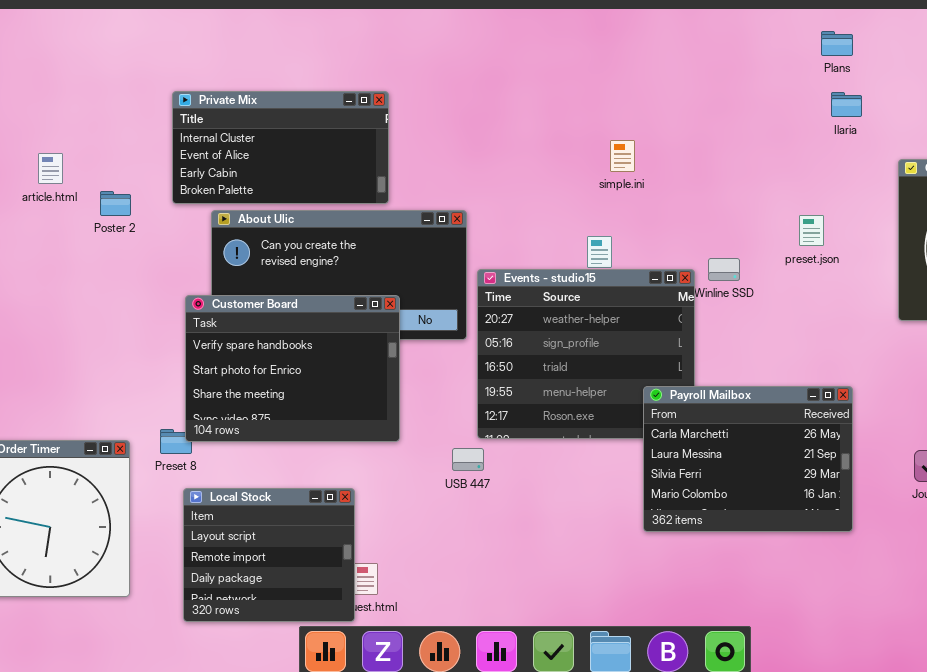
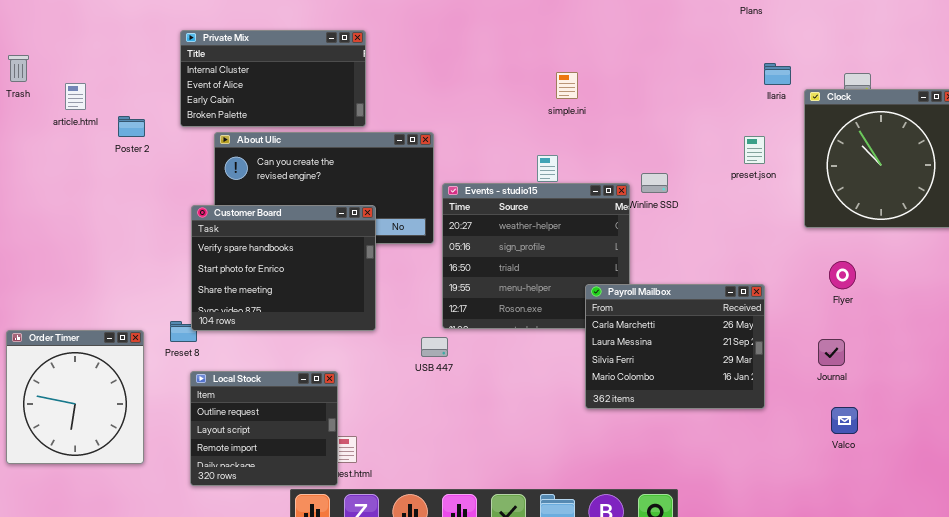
Ilaria: [831,92,862,117] -> [764,63,791,85], moved
preset.json: [799,215,824,246] -> [744,136,765,164], moved
Local Stock: [183,488,355,622] -> [190,371,338,486], scrolled up 1 row

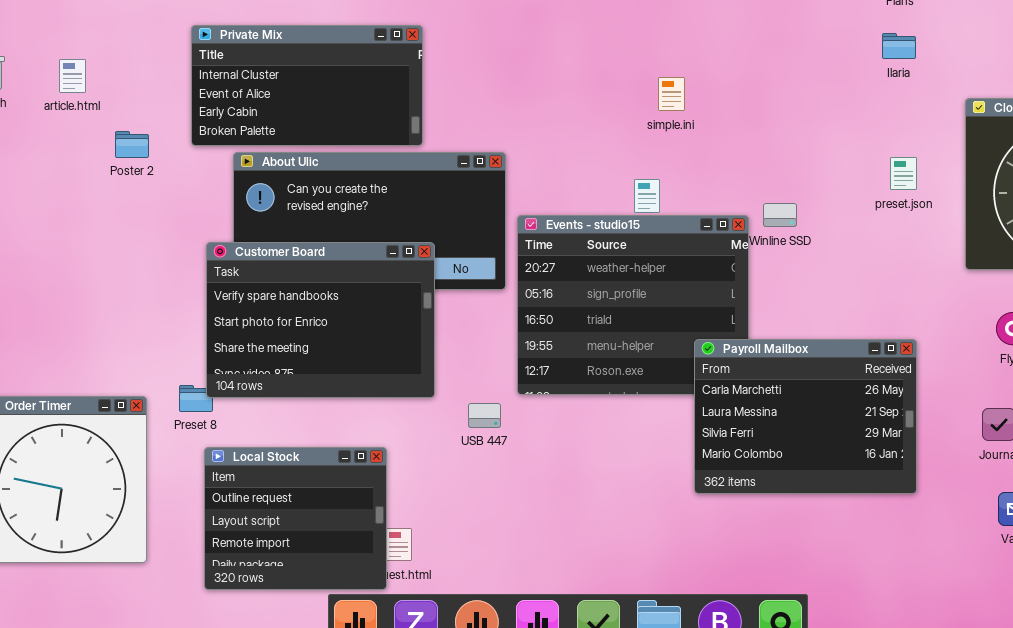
Ilaria: [764,63,791,85] -> [882,33,916,59], moved
article.html: [65,83,86,110] -> [59,59,86,93], moved
USB 447: [421,337,448,357] -> [468,403,501,428], moved

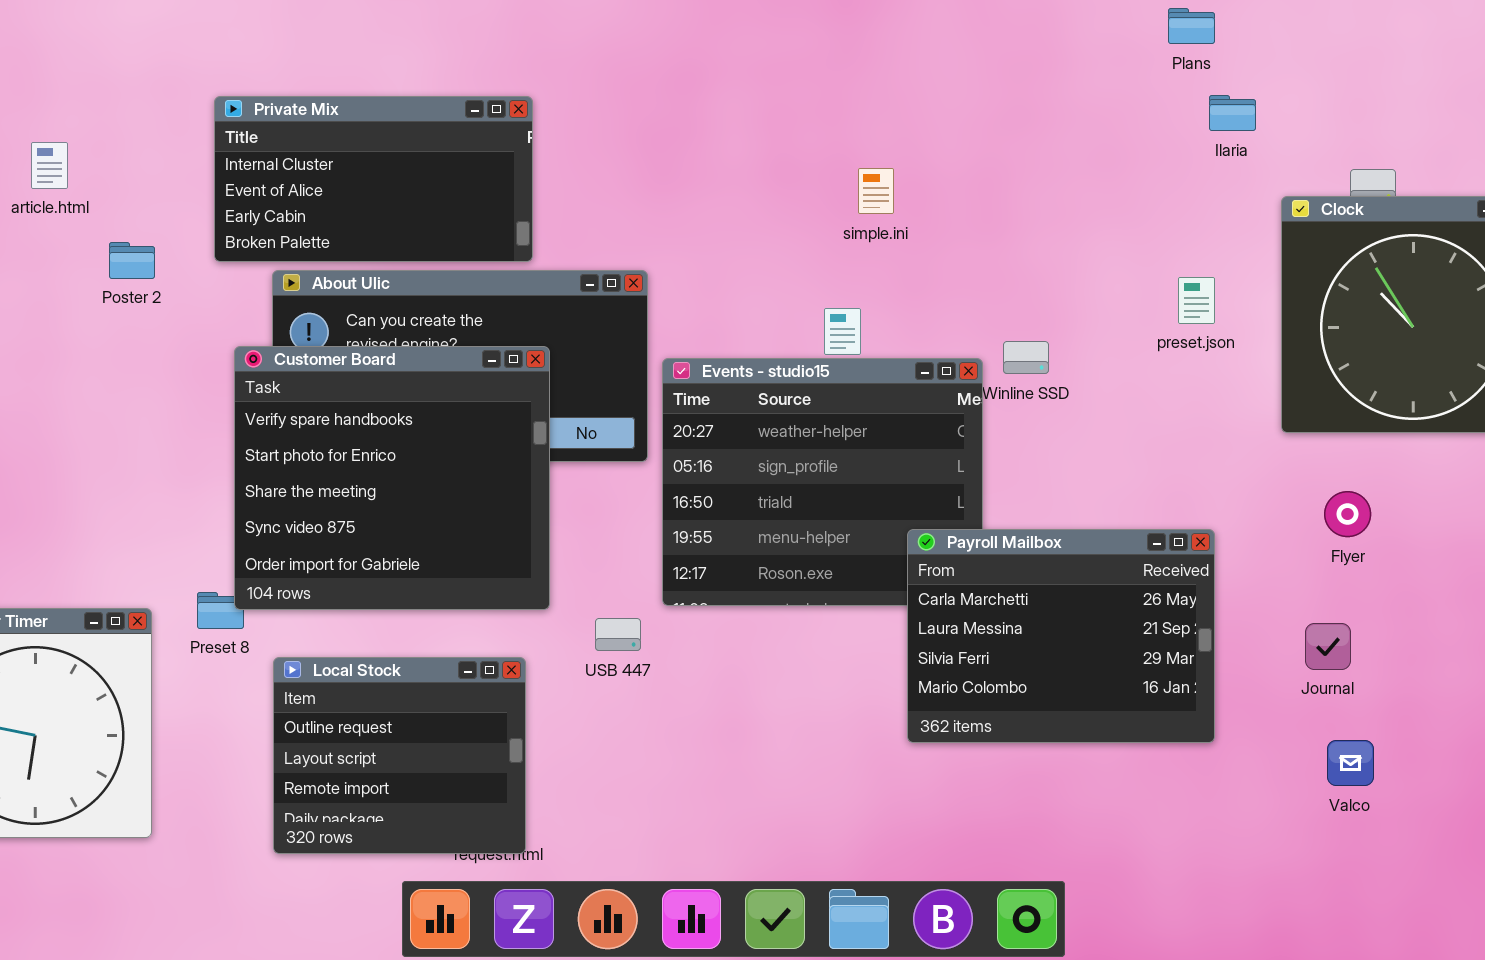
Ilaria: [882,33,916,59] -> [1209,95,1256,131], moved
Customer Board: [206,242,435,398] -> [234,346,550,610], resized
Local Stock: [204,447,387,590] -> [273,657,526,854], moved

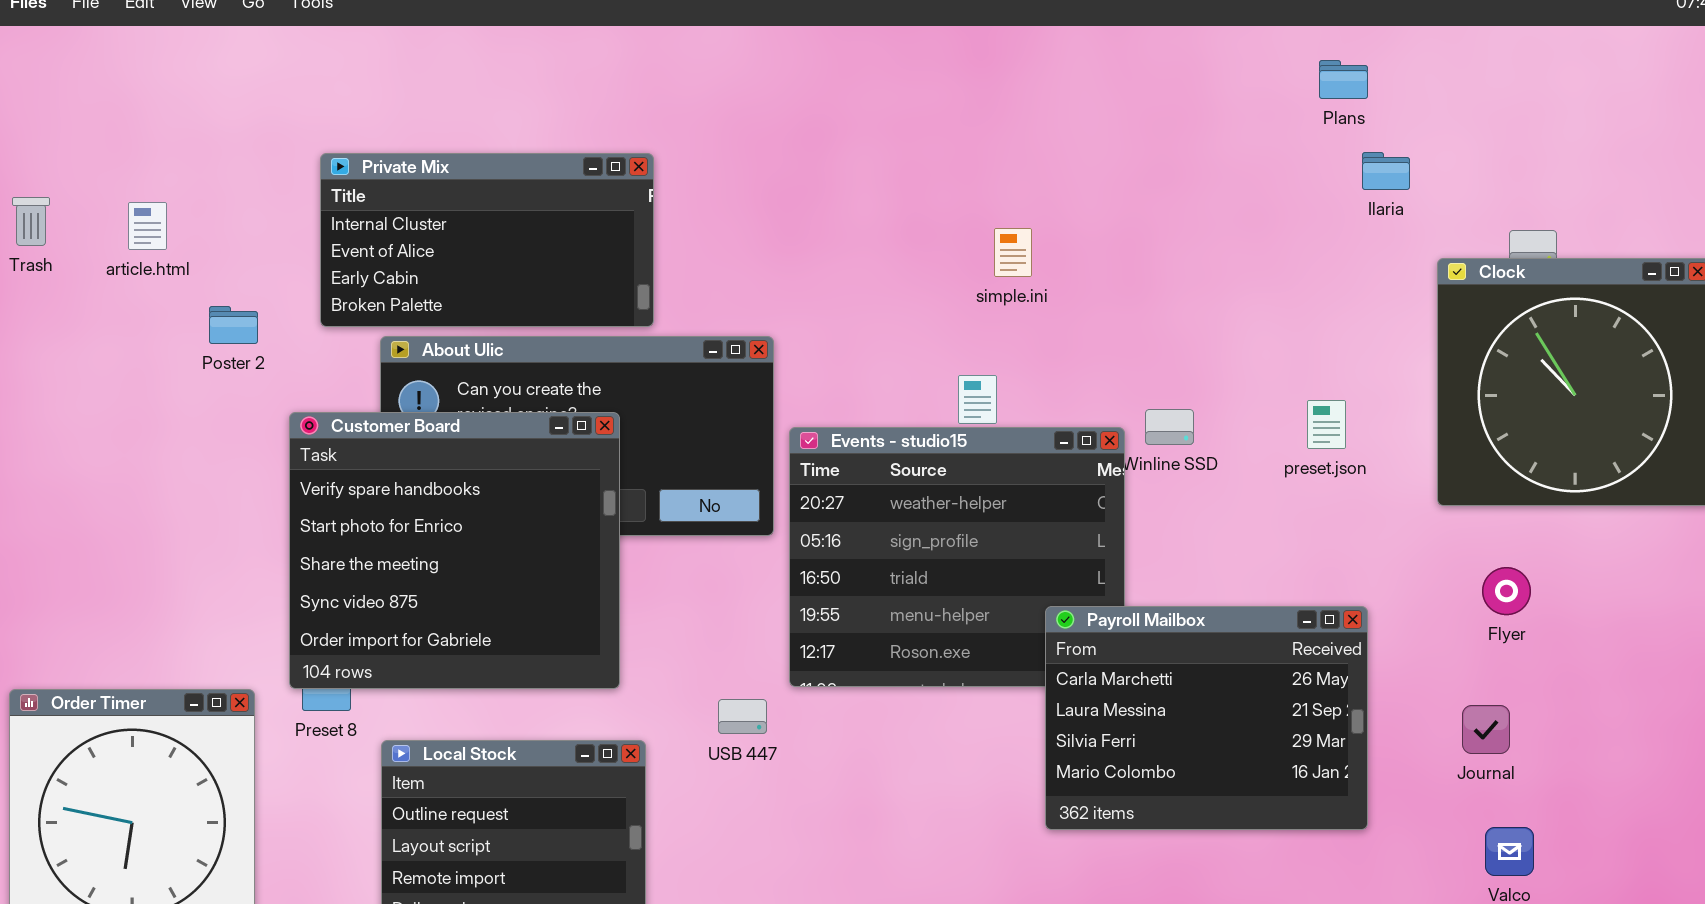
preset.json: [1178,277,1215,324] -> [1307,400,1346,449], moved
Customer Board: [234,346,550,610] -> [289,412,620,689], moved

